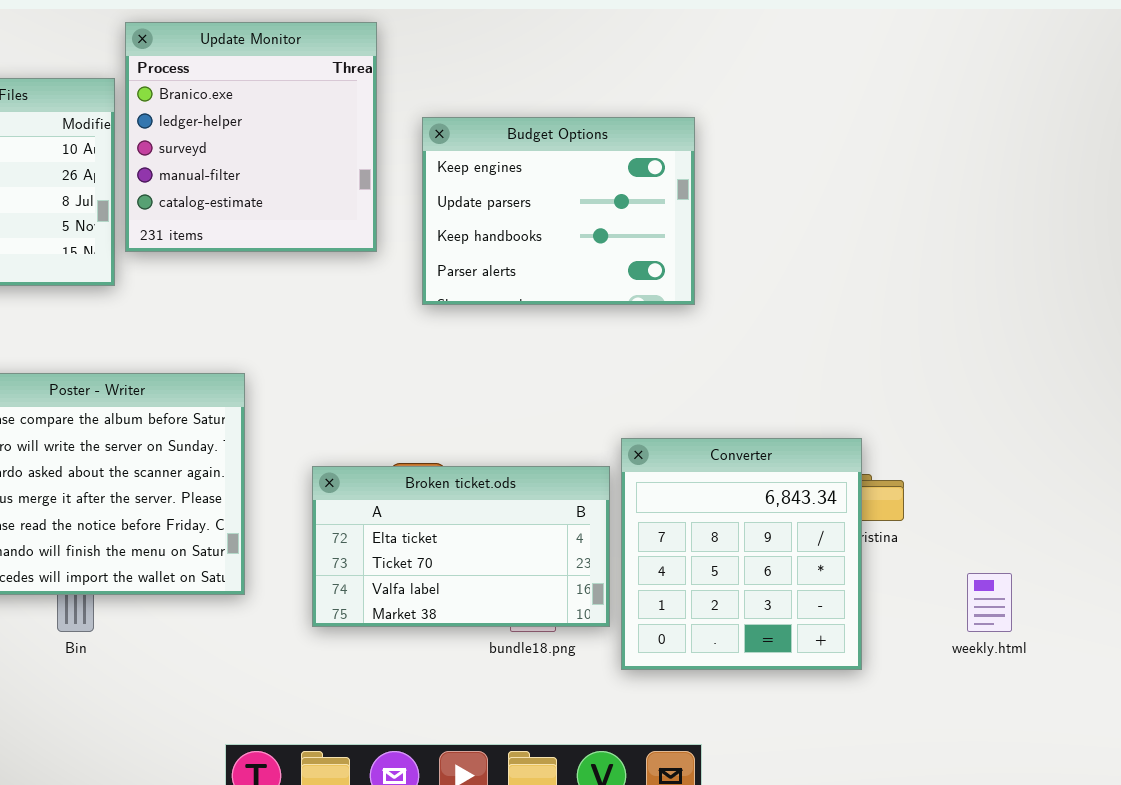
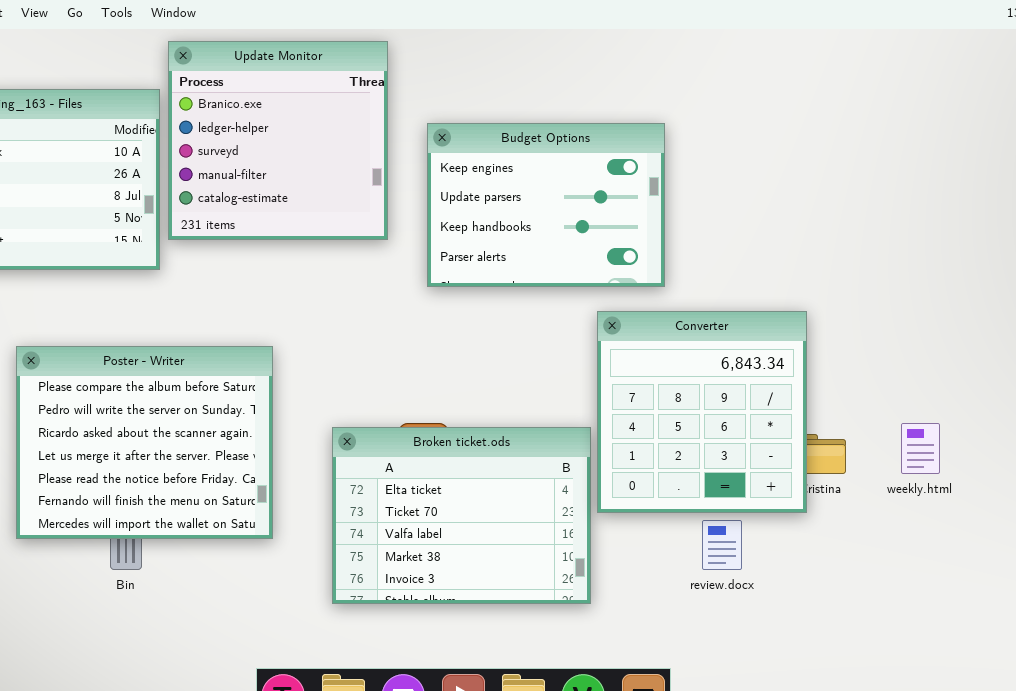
Converter: [621,438,862,670] -> [597,311,807,513], moved
Broken ticket.ods: [312,466,610,627] -> [332,427,591,604], resized
weekly.html: [967,573,1012,632] -> [901,423,940,474], moved

